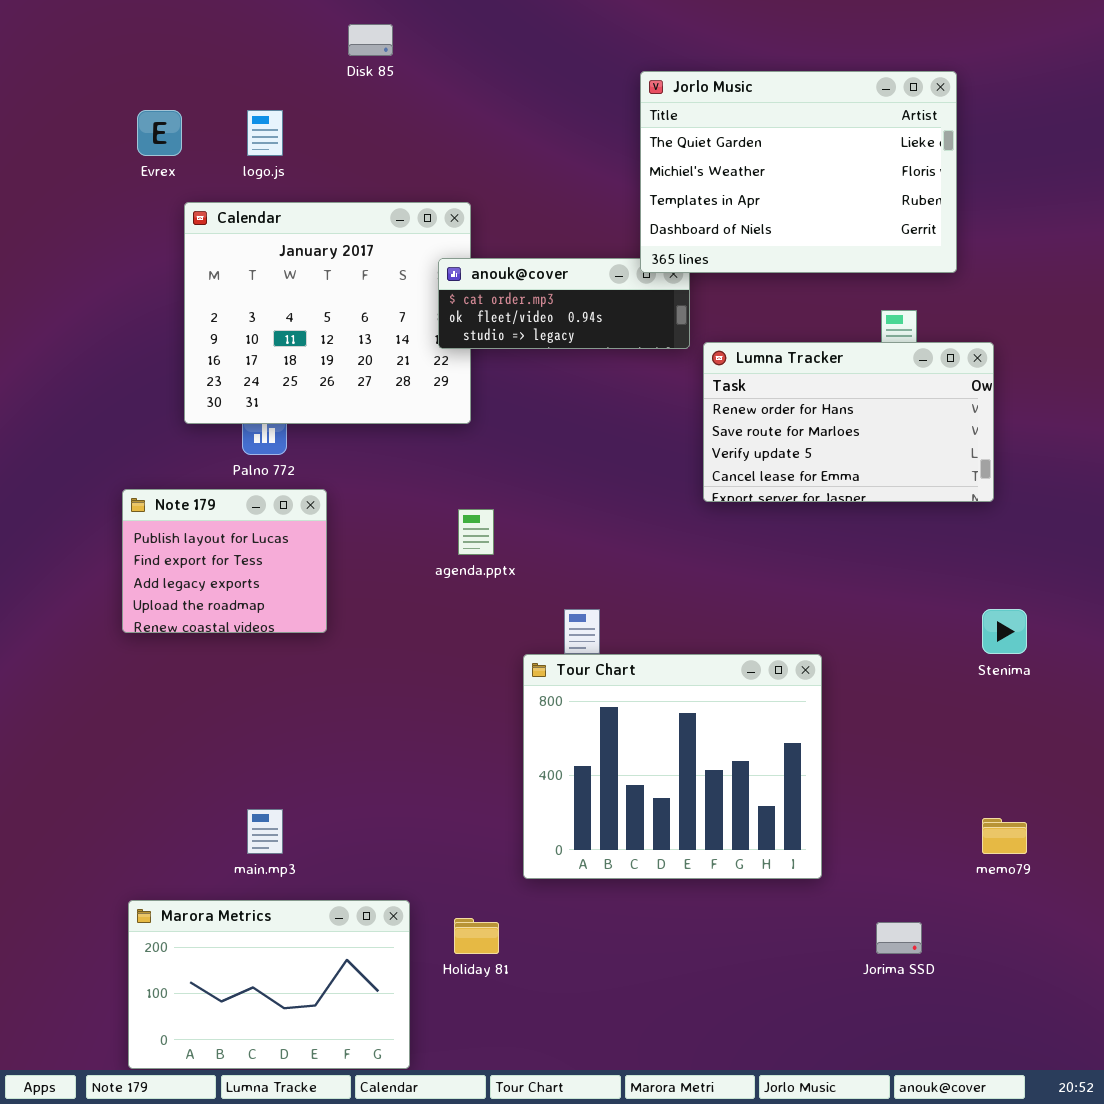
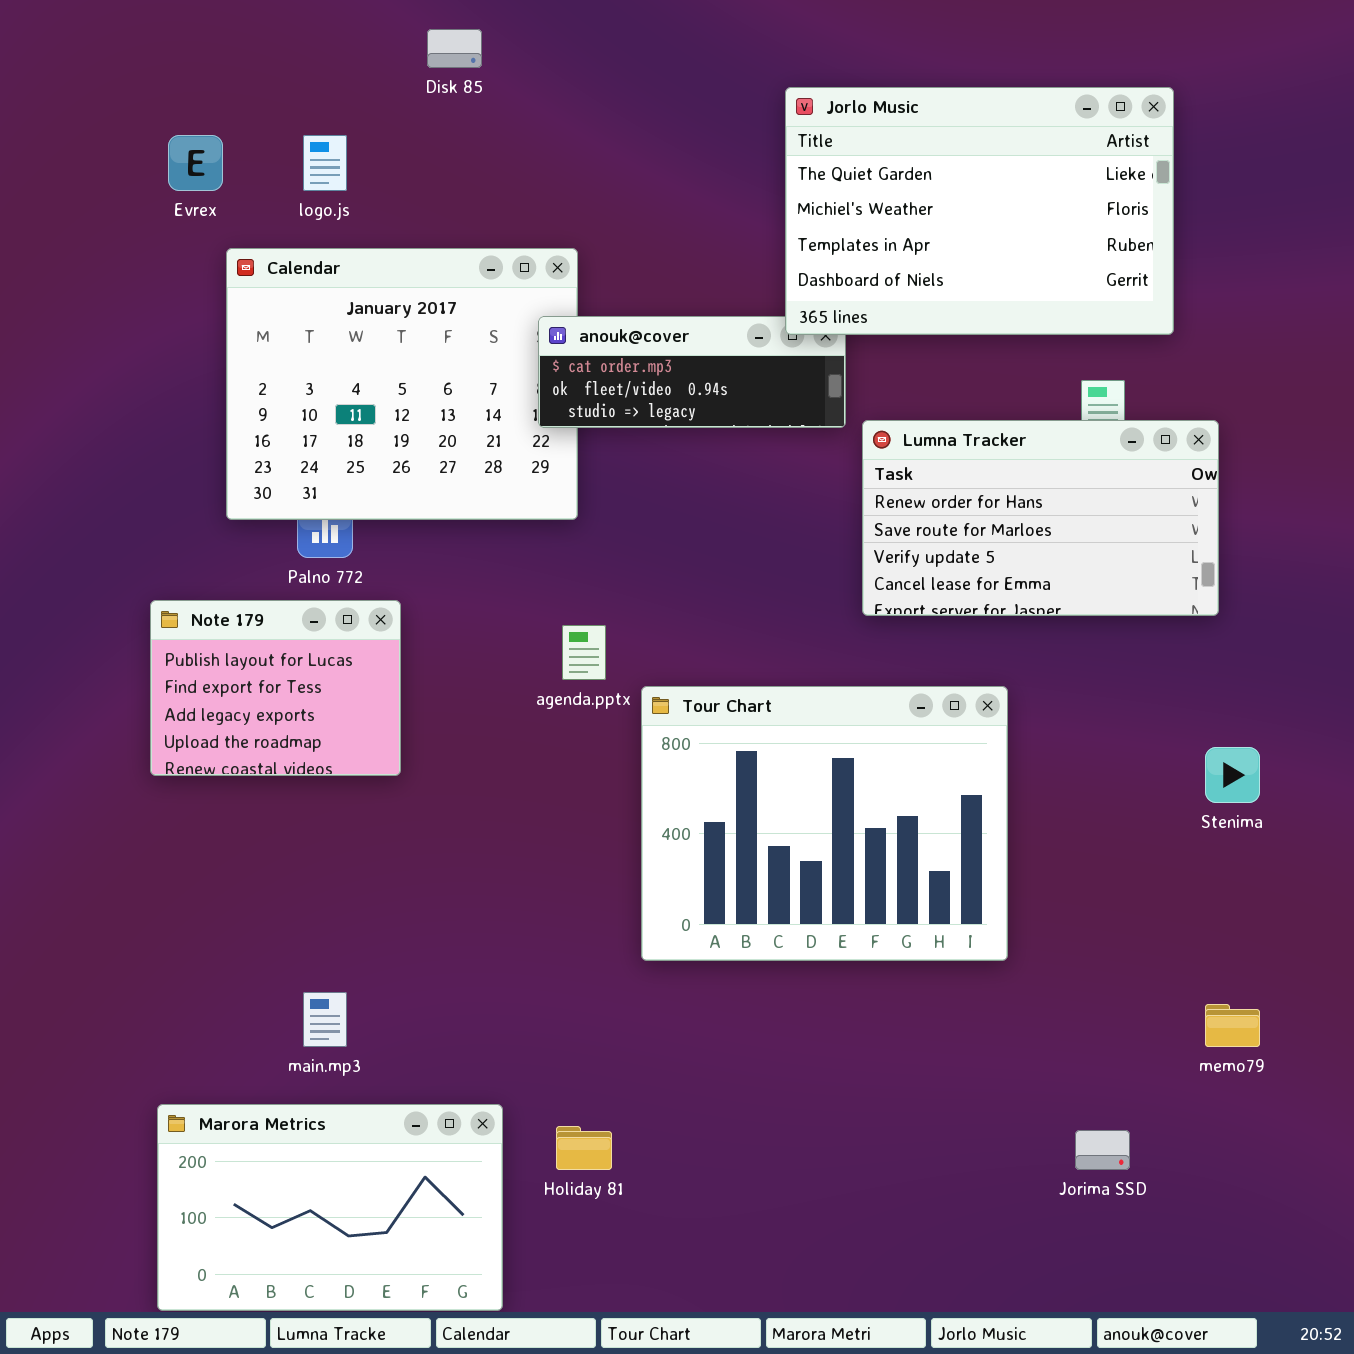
Tour Chart: [523,654,822,879] -> [641,686,1008,961], moved

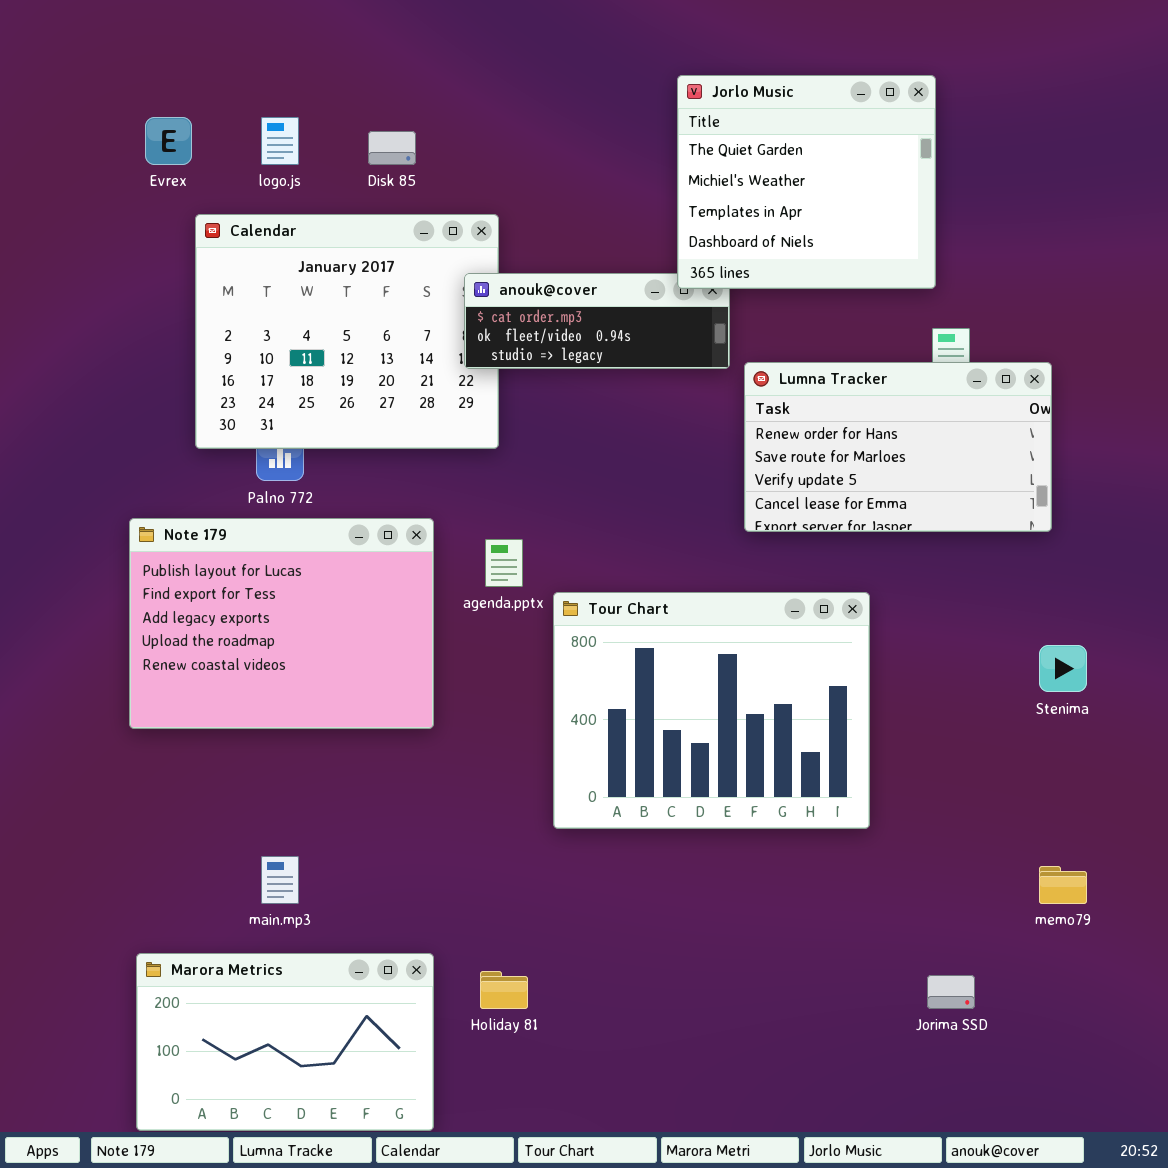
Disk 85: [427,29,482,68] -> [368,131,416,165], moved
Jorlo Music: [785,87,1174,335] -> [677,75,936,289], resized
Note 179: [150,600,401,776] -> [129,518,434,729], resized

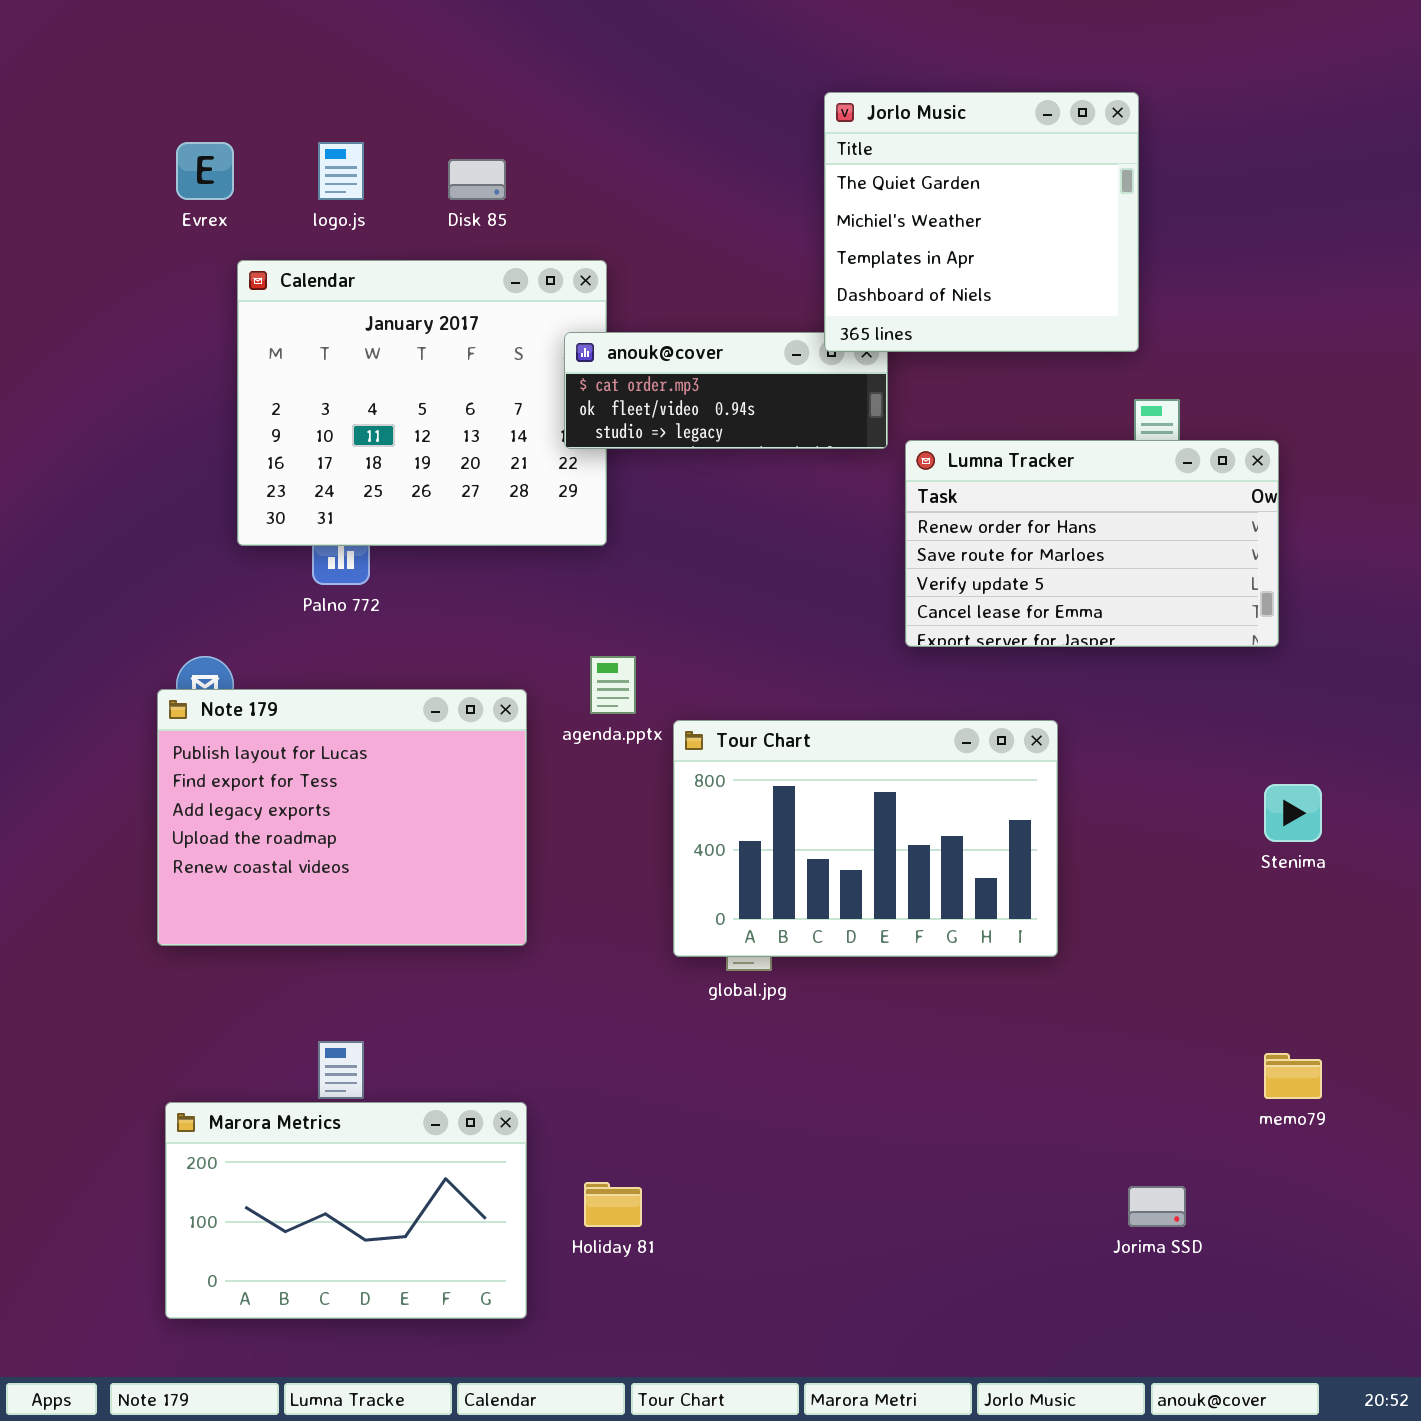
Note 179: [129,518,434,729] -> [157,689,527,946], moved
Tour Chart: [553,592,870,829] -> [673,720,1058,957], resized
Marora Metrics: [136,953,434,1131] -> [165,1102,527,1319], moved

